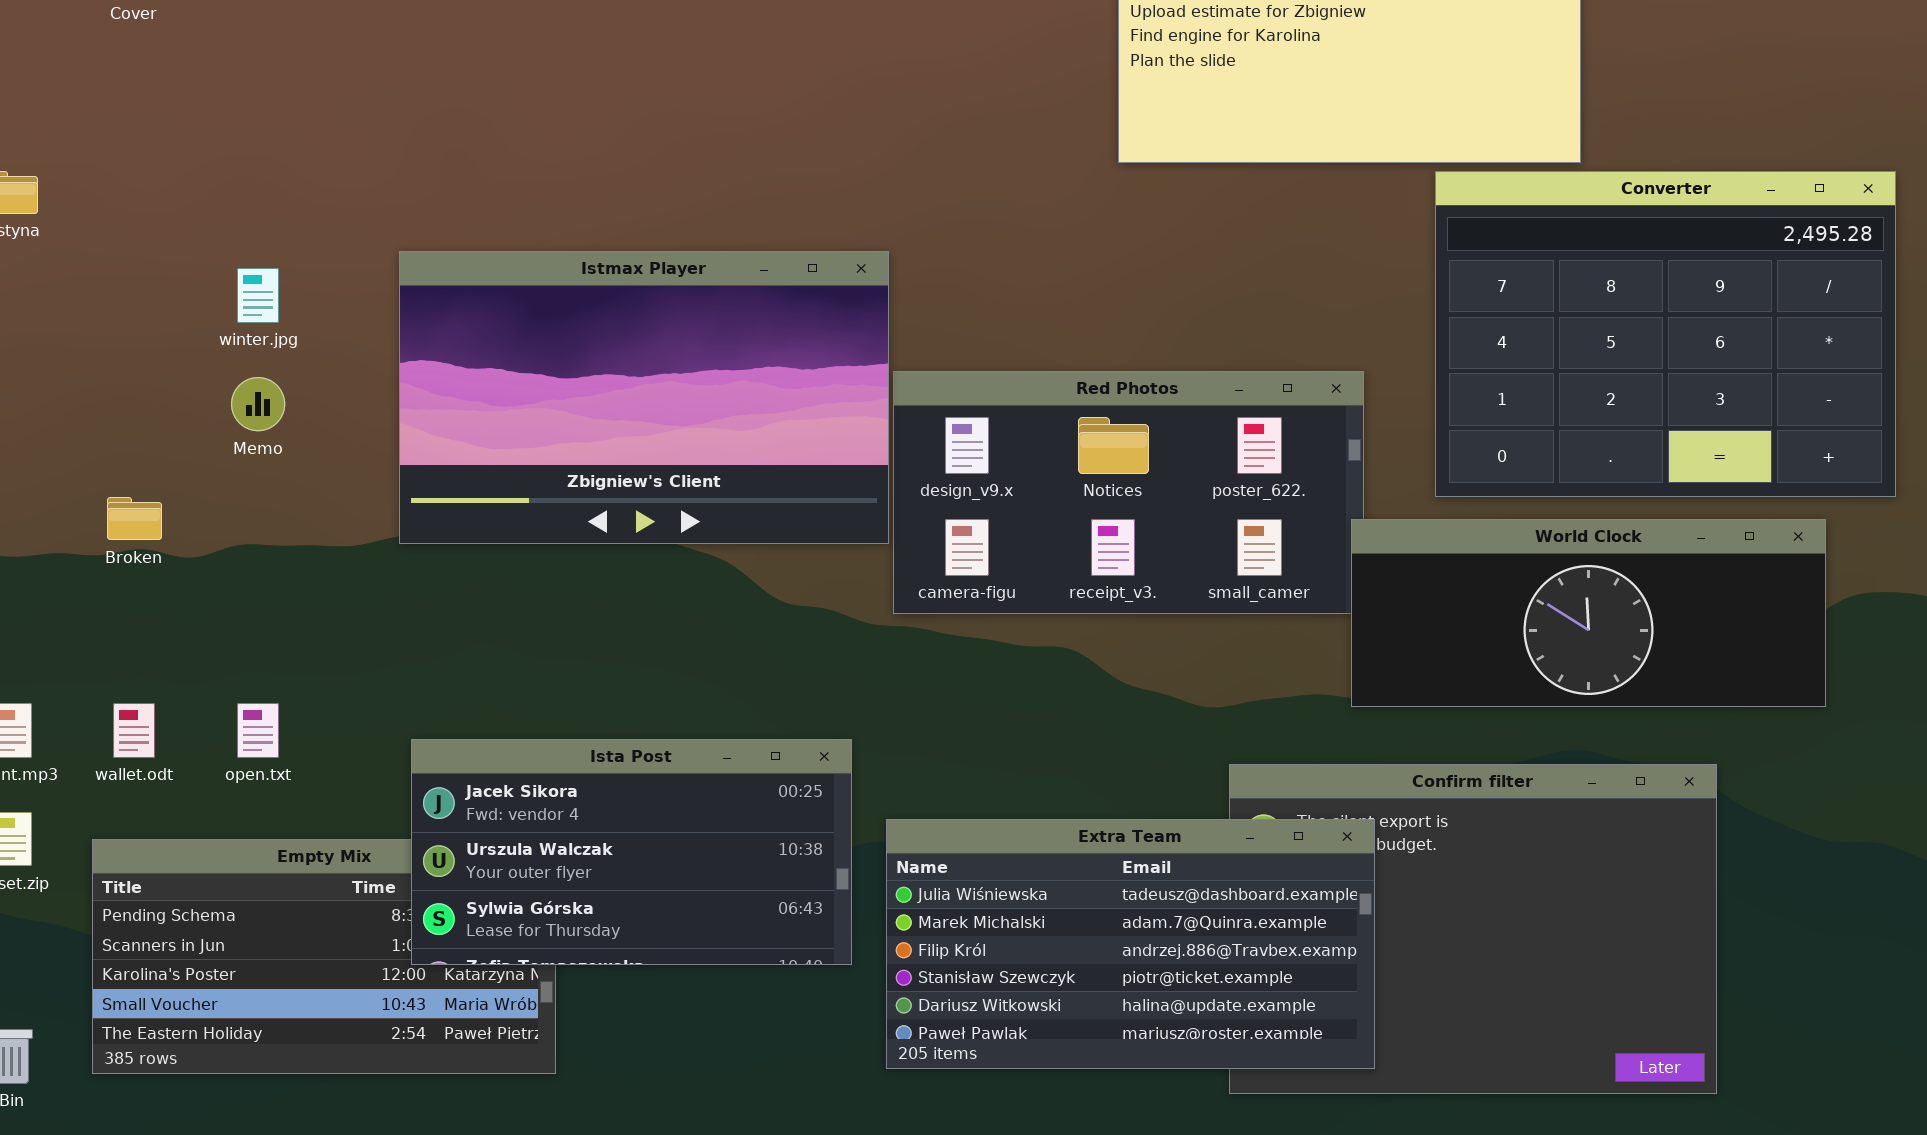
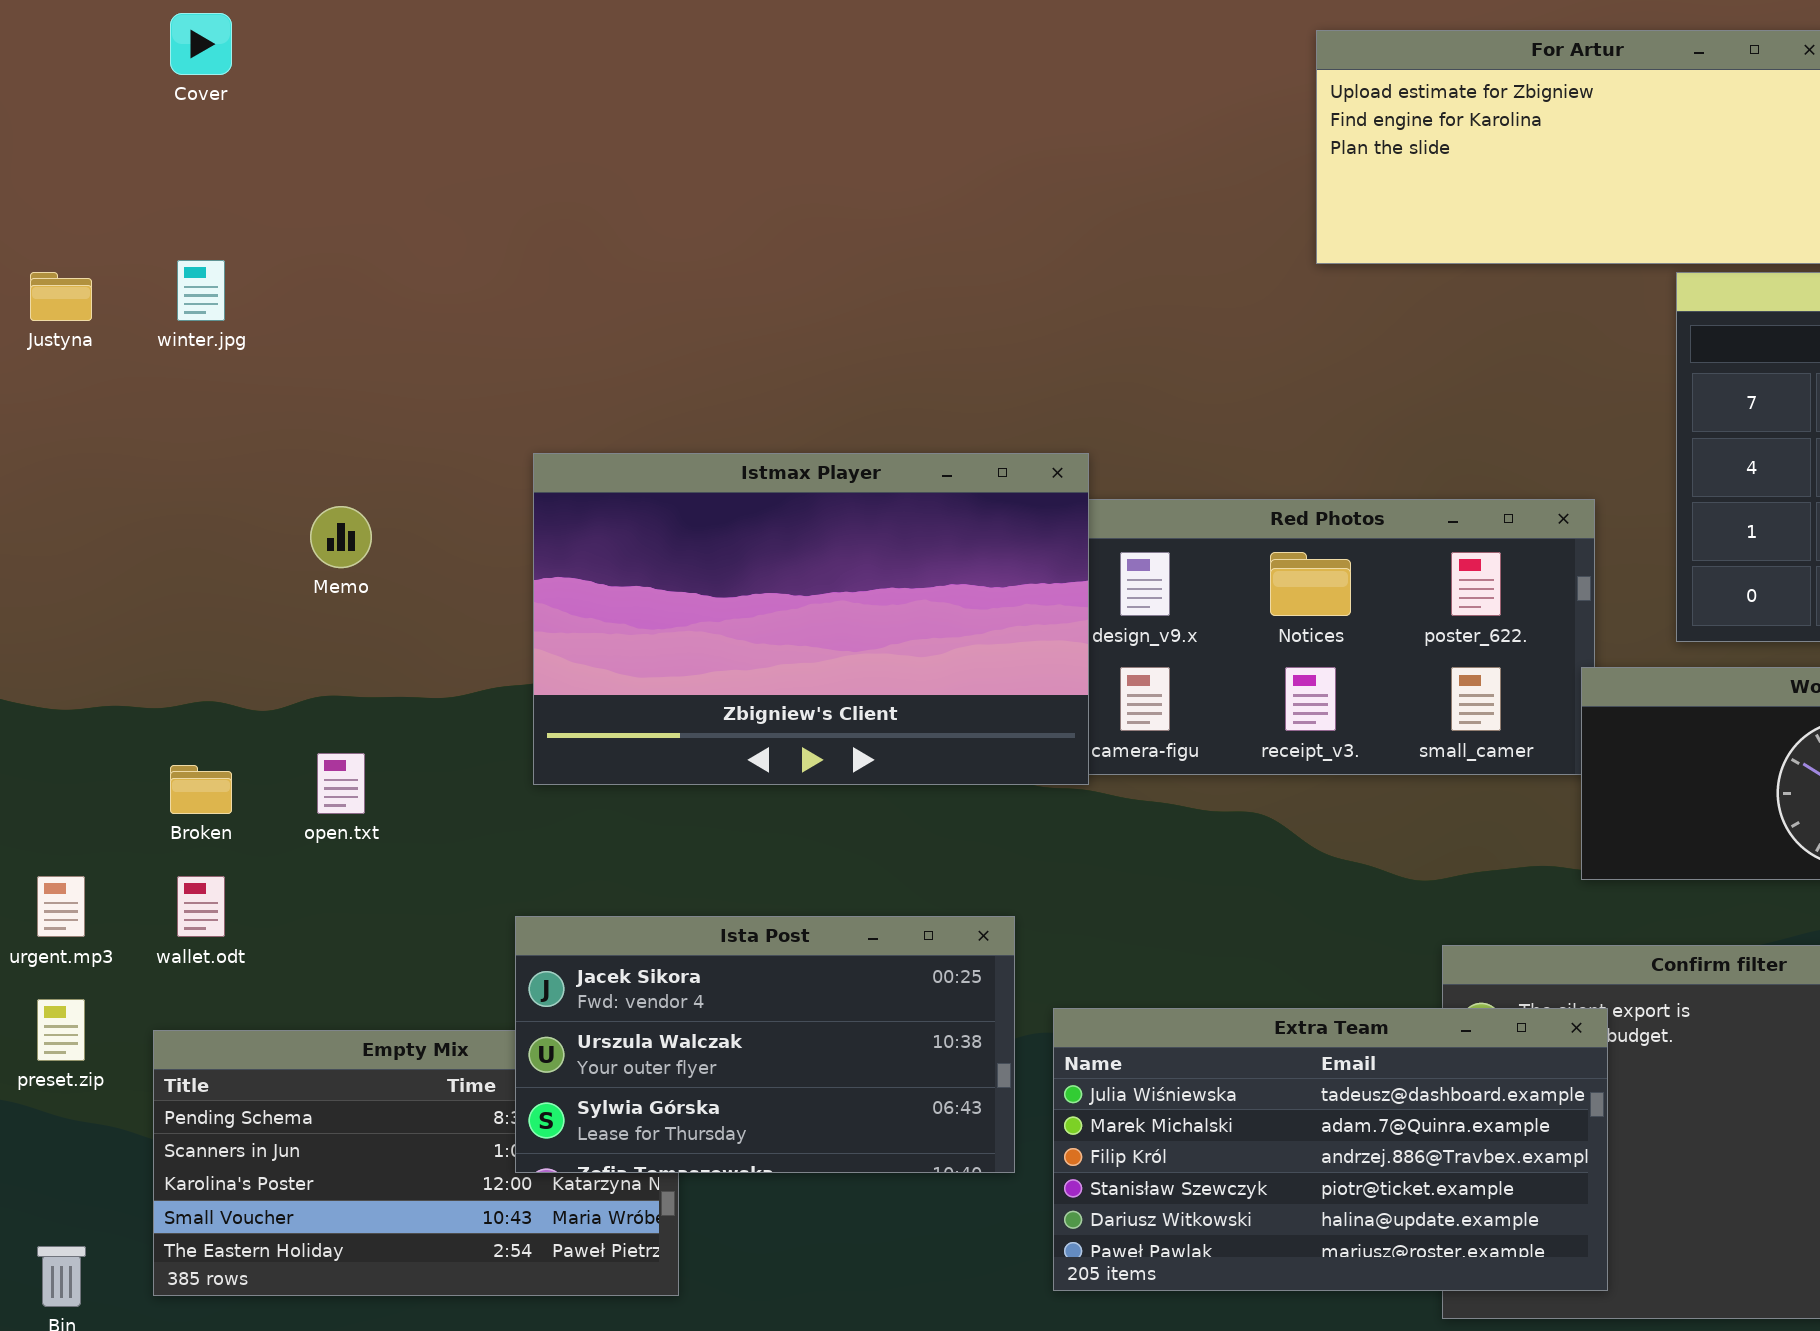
Istmax Player: [399,251,889,544] -> [533,453,1089,785], moved
winter.jpg: [237,268,279,323] -> [177,260,225,321], moved
Broken: [107,497,162,540] -> [170,765,232,814], moved
open.txt: [237,703,279,758] -> [317,753,365,814], moved

